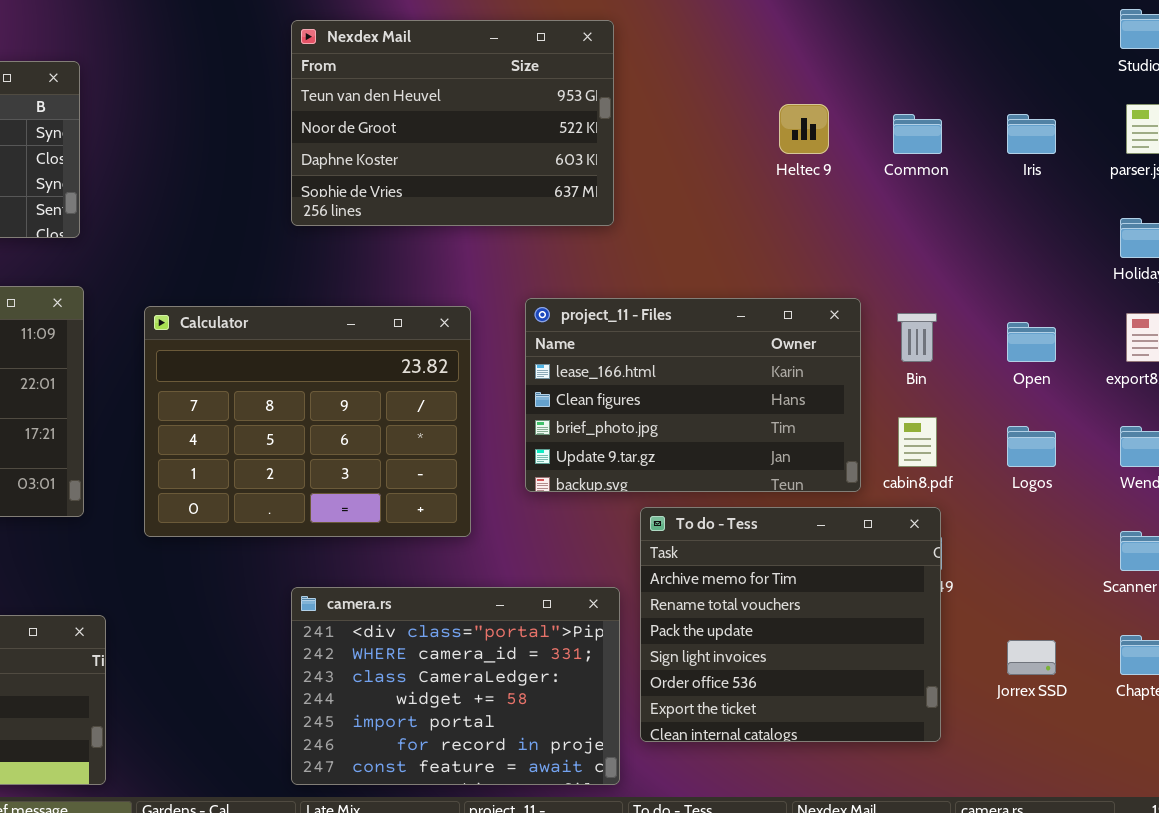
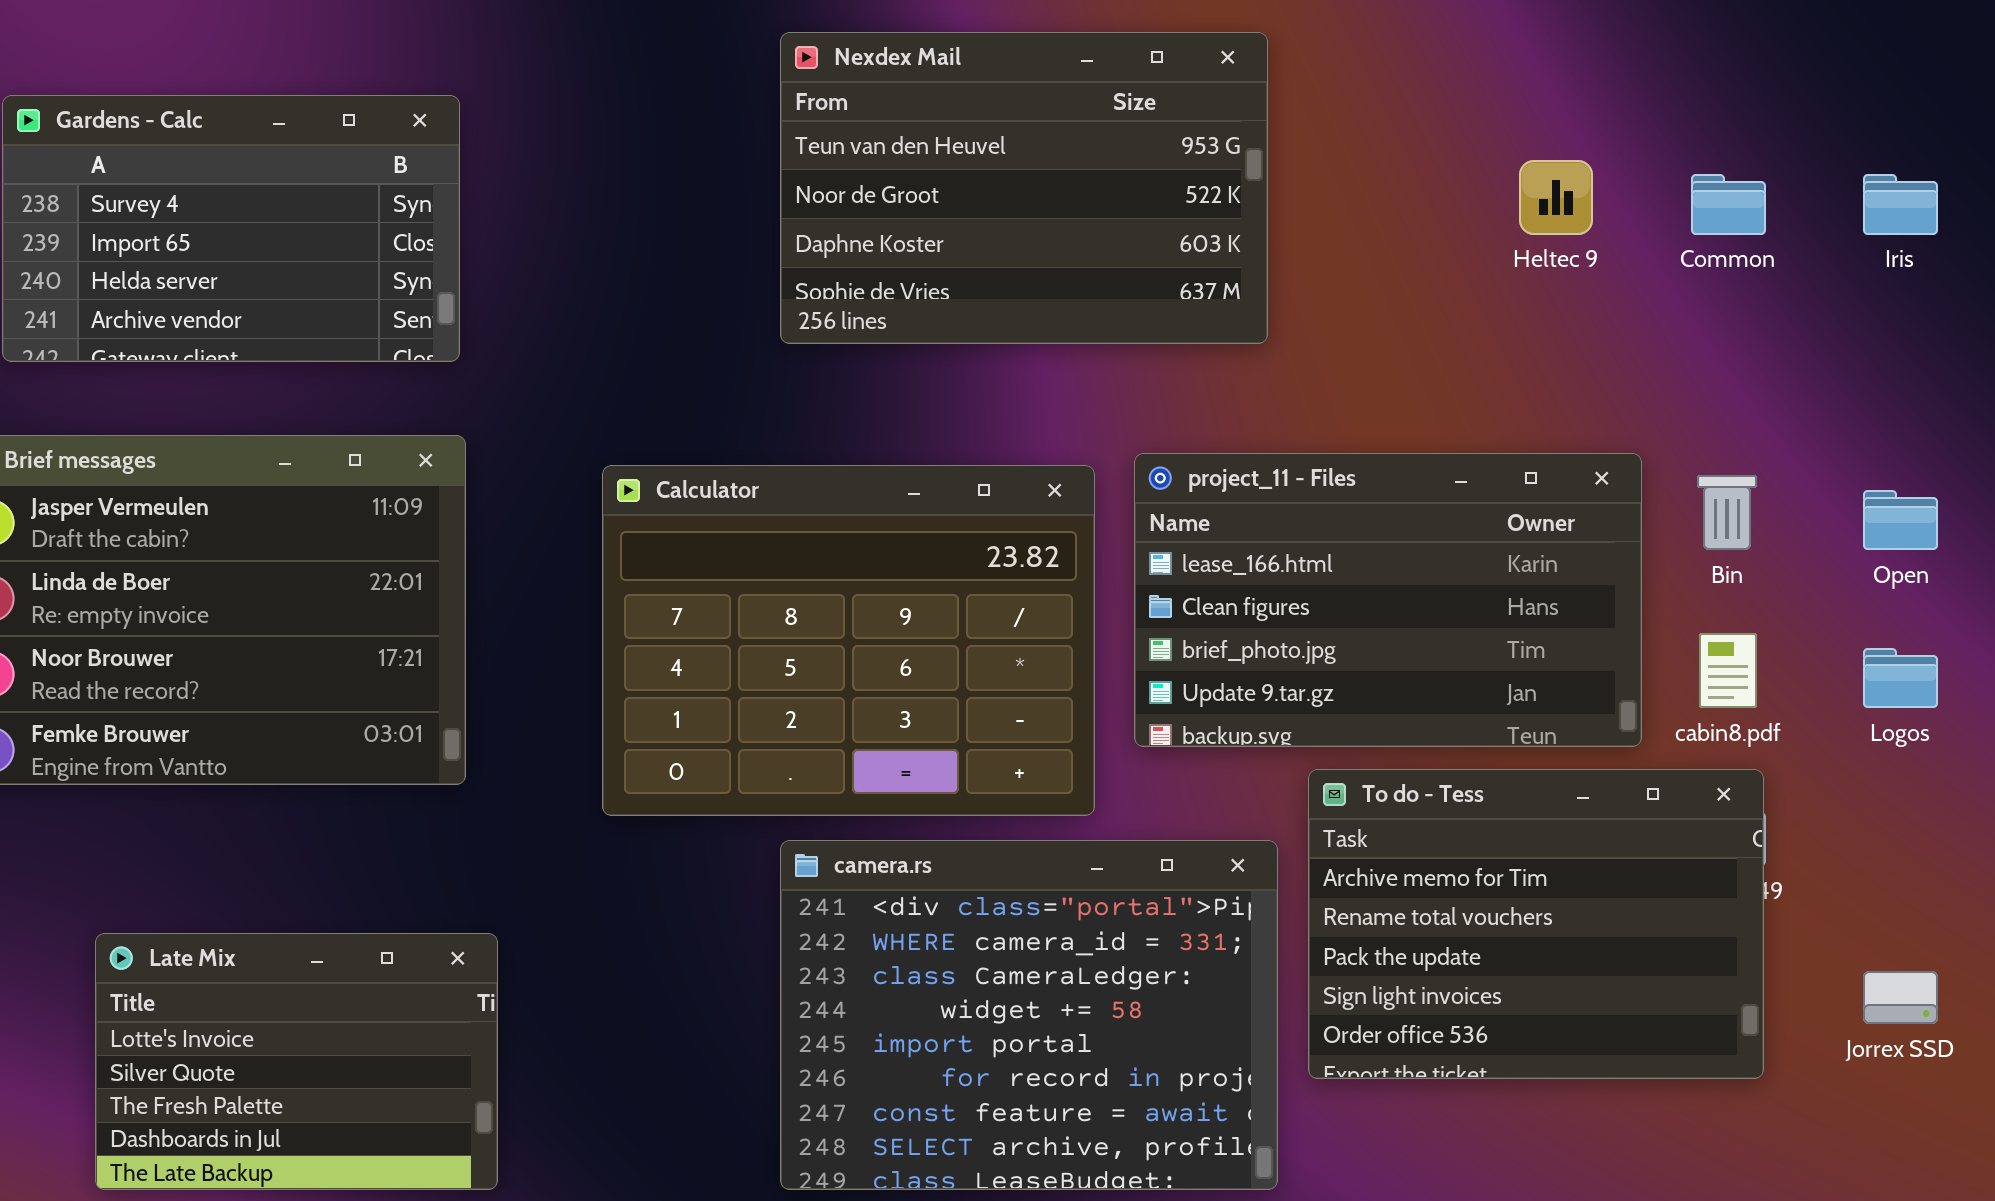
Calculator: [144,306,471,537] -> [602,465,1095,816], moved
To do - Tess: [640,507,941,742] -> [1308,769,1764,1079], resized
camera.rs: [291,587,620,785] -> [780,840,1278,1190], resized

